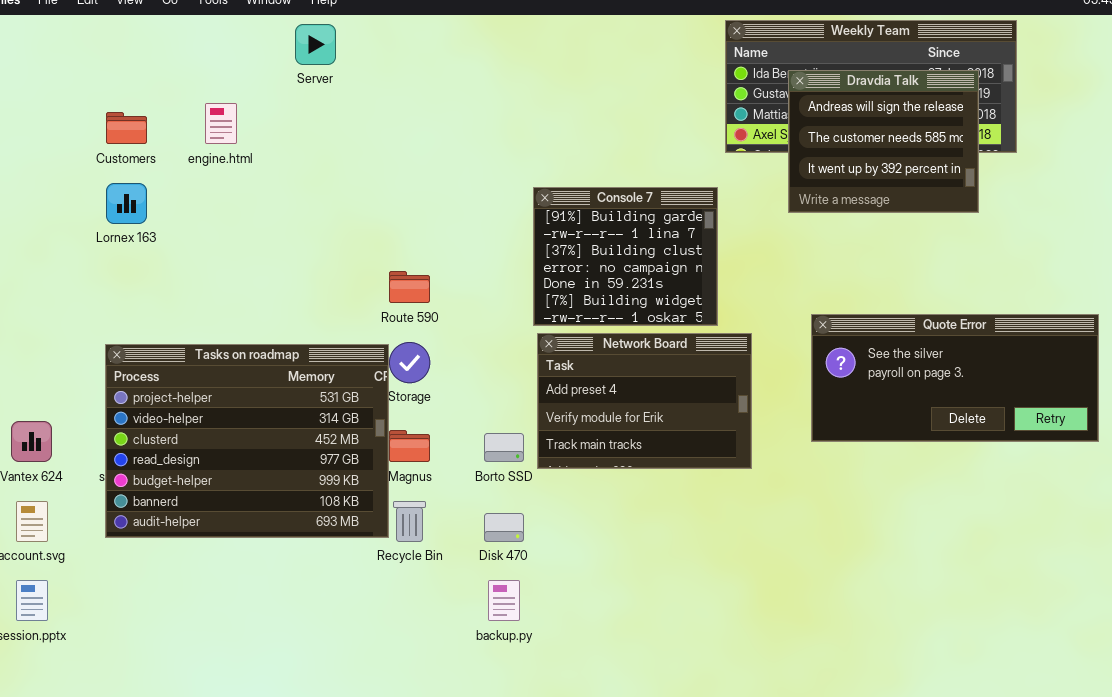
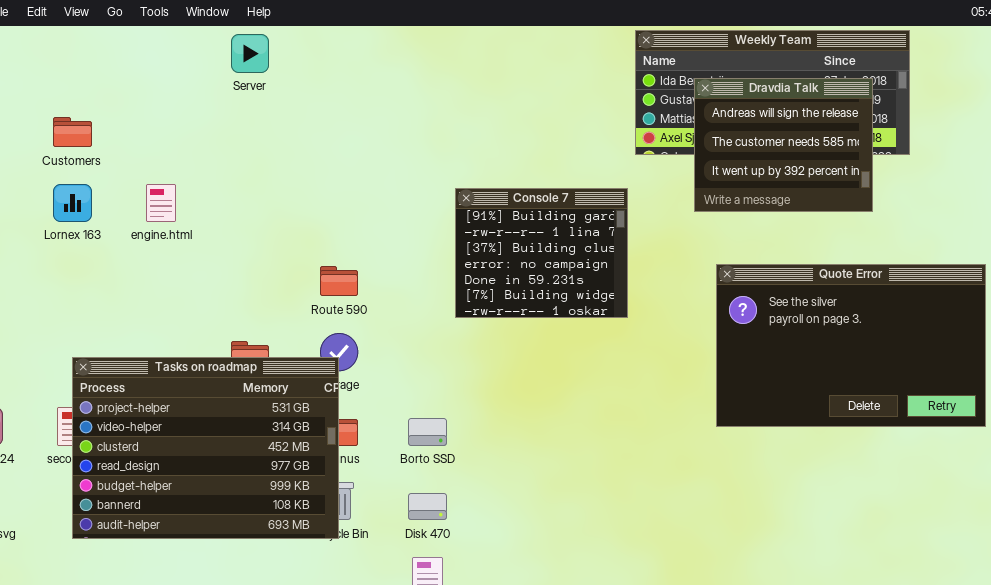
engine.html: [205,103,237,144] -> [146,184,176,222], moved
Quote Error: [811,314,1099,442] -> [716,264,986,427], resized
Network Board: [537,333,752,469] -> none, closed
Tasks on roadmap: [105,344,389,538] -> [72,357,339,539], moved

